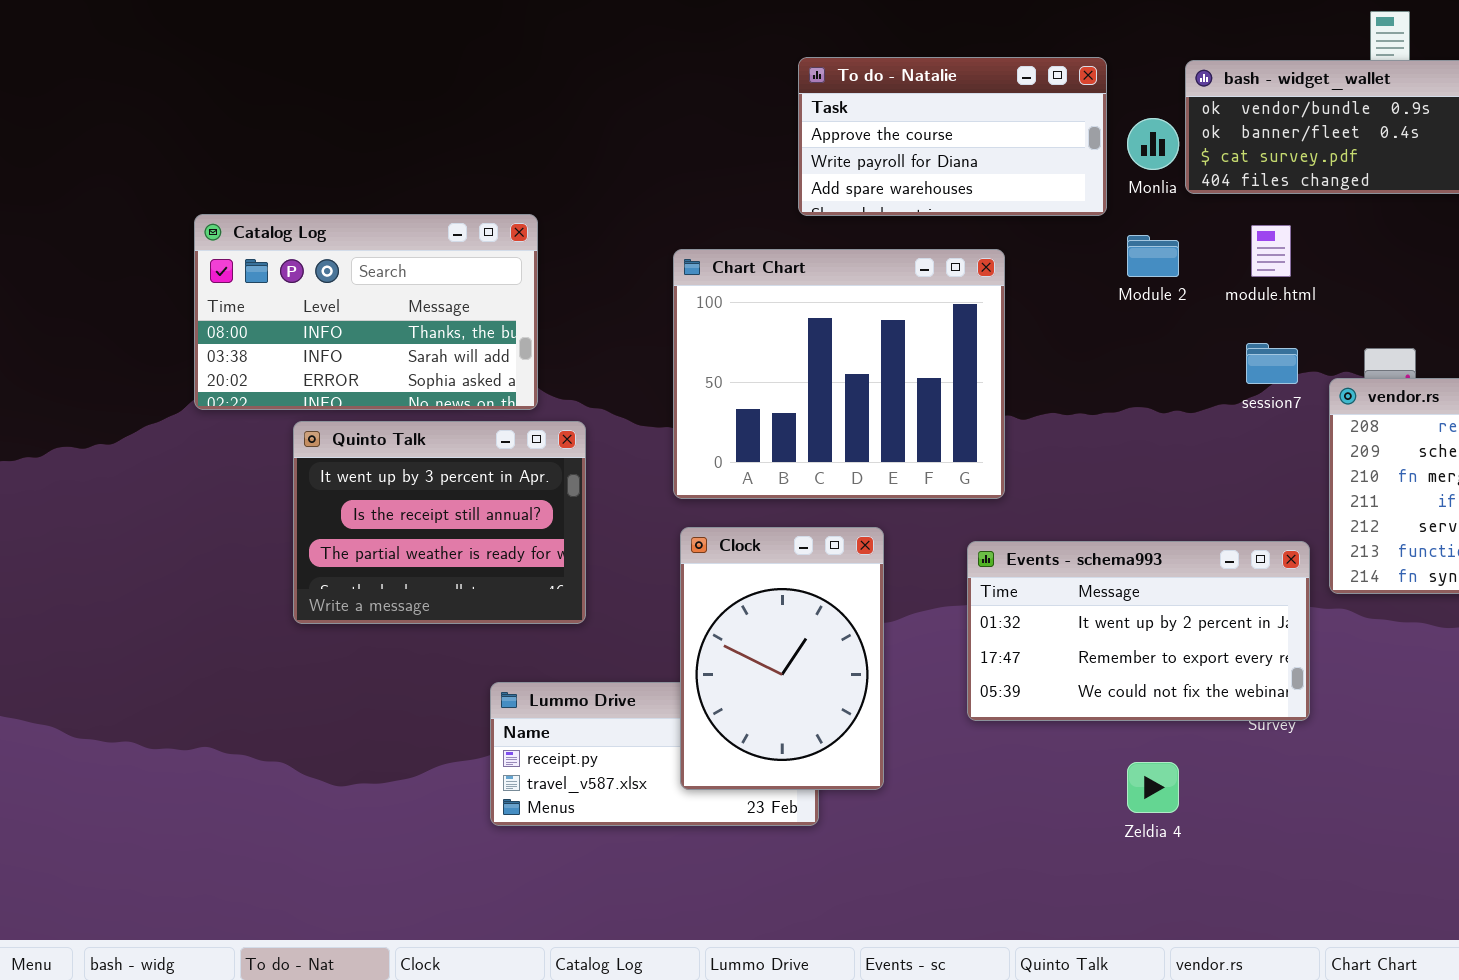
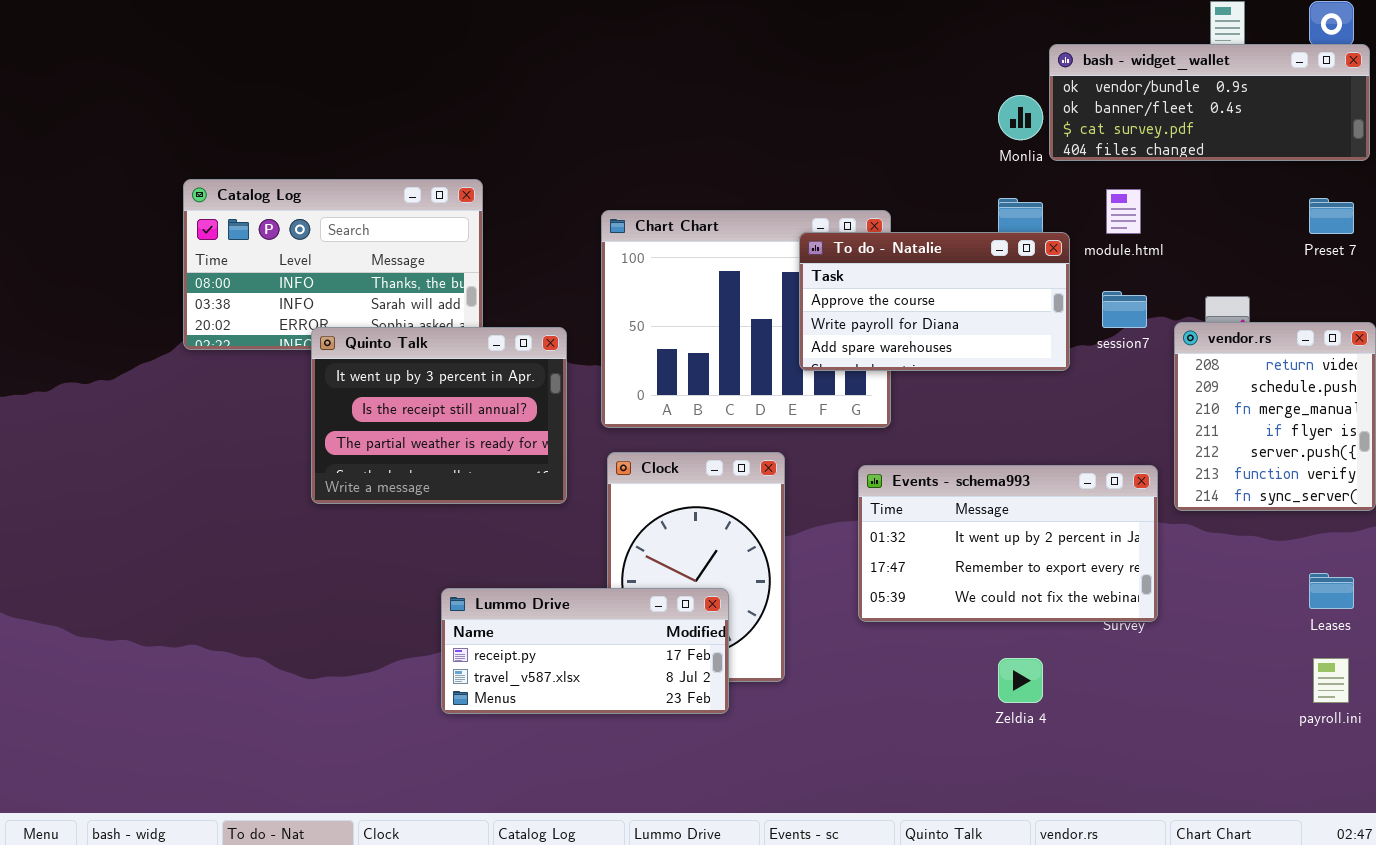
To do - Natalie: [798,57,1107,216] -> [799,232,1070,371], moved
Quinto Talk: [293,421,586,624] -> [311,327,567,504], moved
Lummo Drive: [490,682,819,826] -> [441,588,729,714], raised

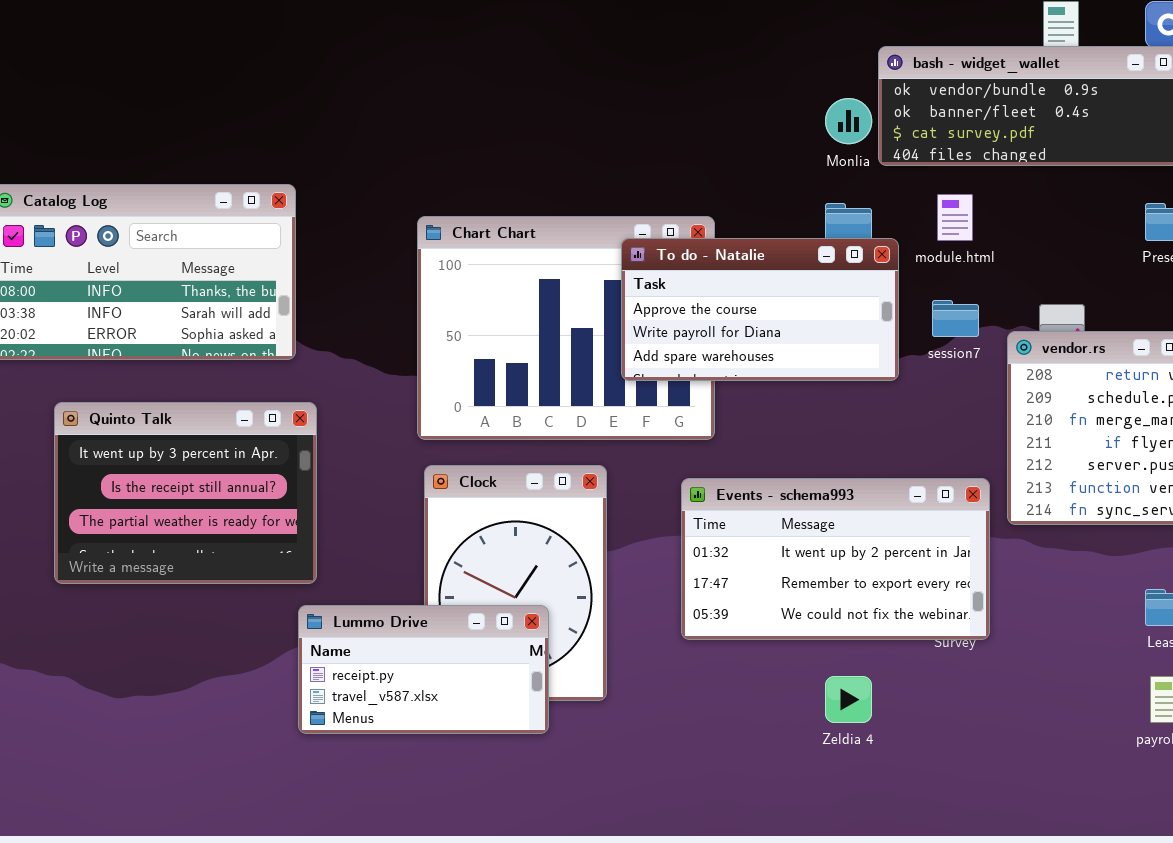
Quinto Talk: [311,327,567,504] -> [54,402,317,584], moved
Lummo Drive: [441,588,729,714] -> [298,605,549,734], resized

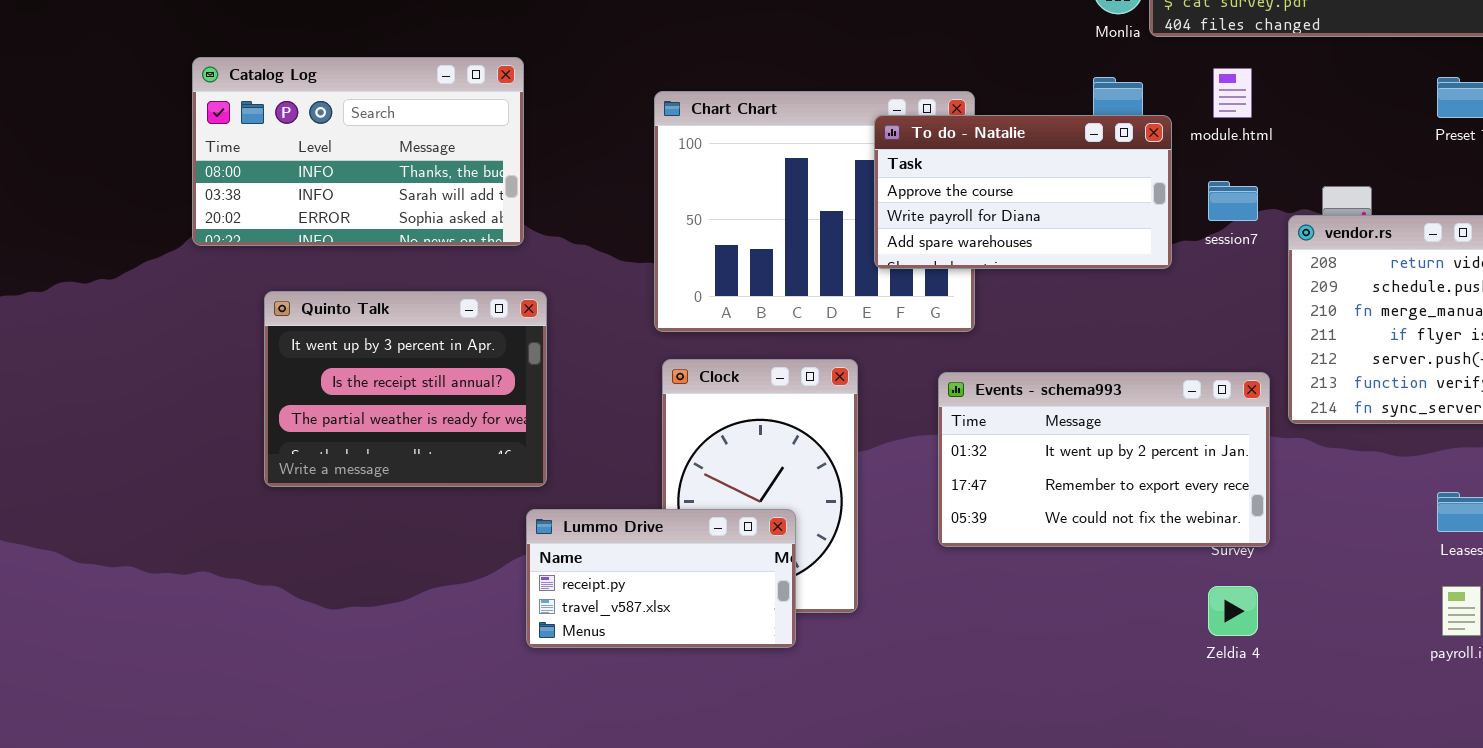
Zeldia 4: [825,676,872,723] -> [1208,586,1258,636], moved

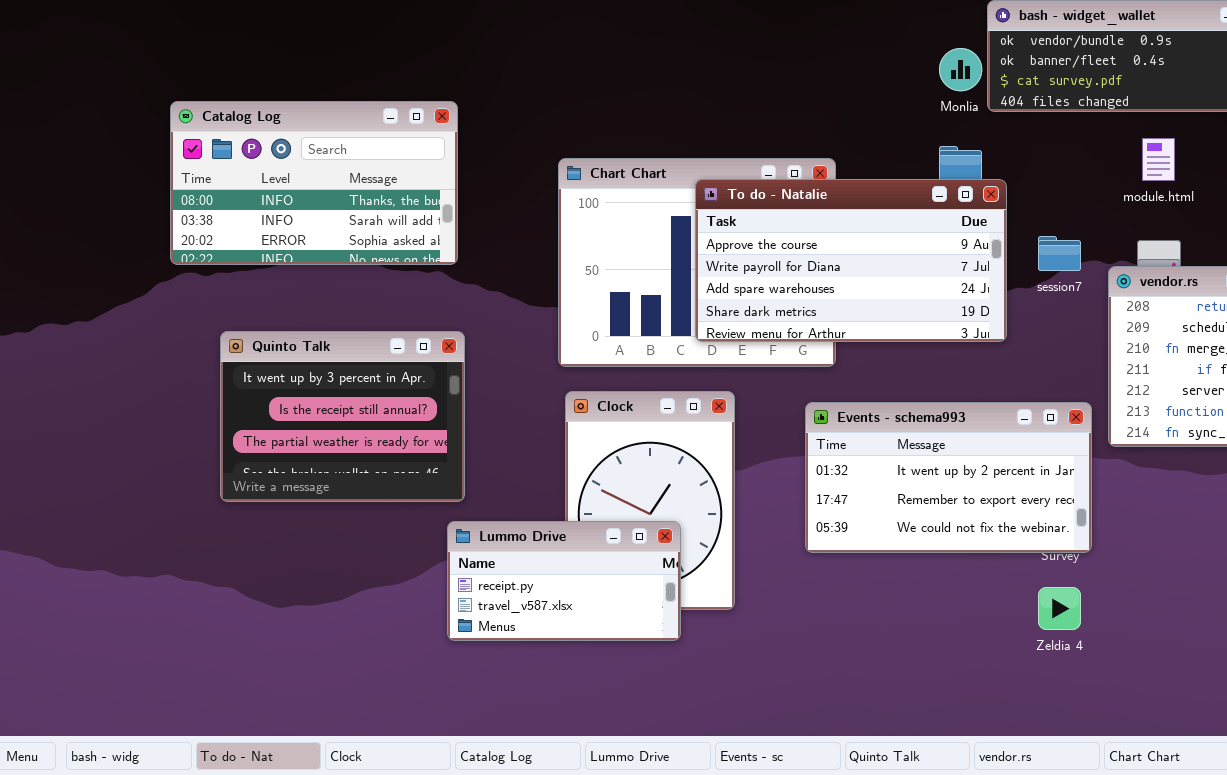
Catalog Log: [192,57,524,246] -> [170,101,458,265], moved
module.html: [1213,68,1252,118] -> [1142,138,1175,181], moved
To do - Natalie: [874,115,1172,269] -> [695,179,1007,342], resized

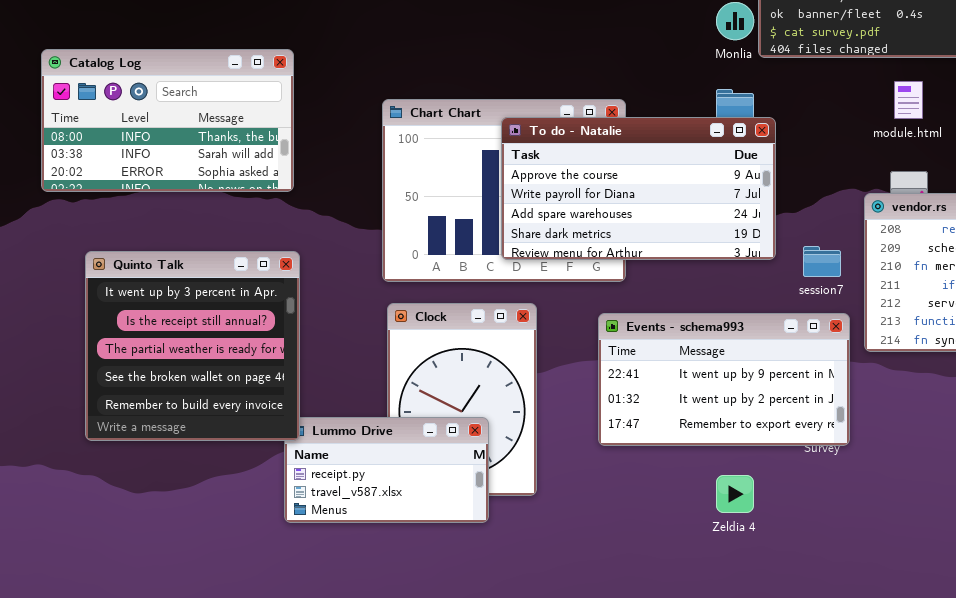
session7: [1038,236,1081,271] -> [803,246,841,277], moved
Quinto Talk: [220,331,465,502] -> [85,251,300,441], resized
Events - schema993: [805,402,1092,553] -> [598,313,850,446], scrolled up 1 row
Zeldia 4: [1038,587,1081,630] -> [716,475,754,513], moved

